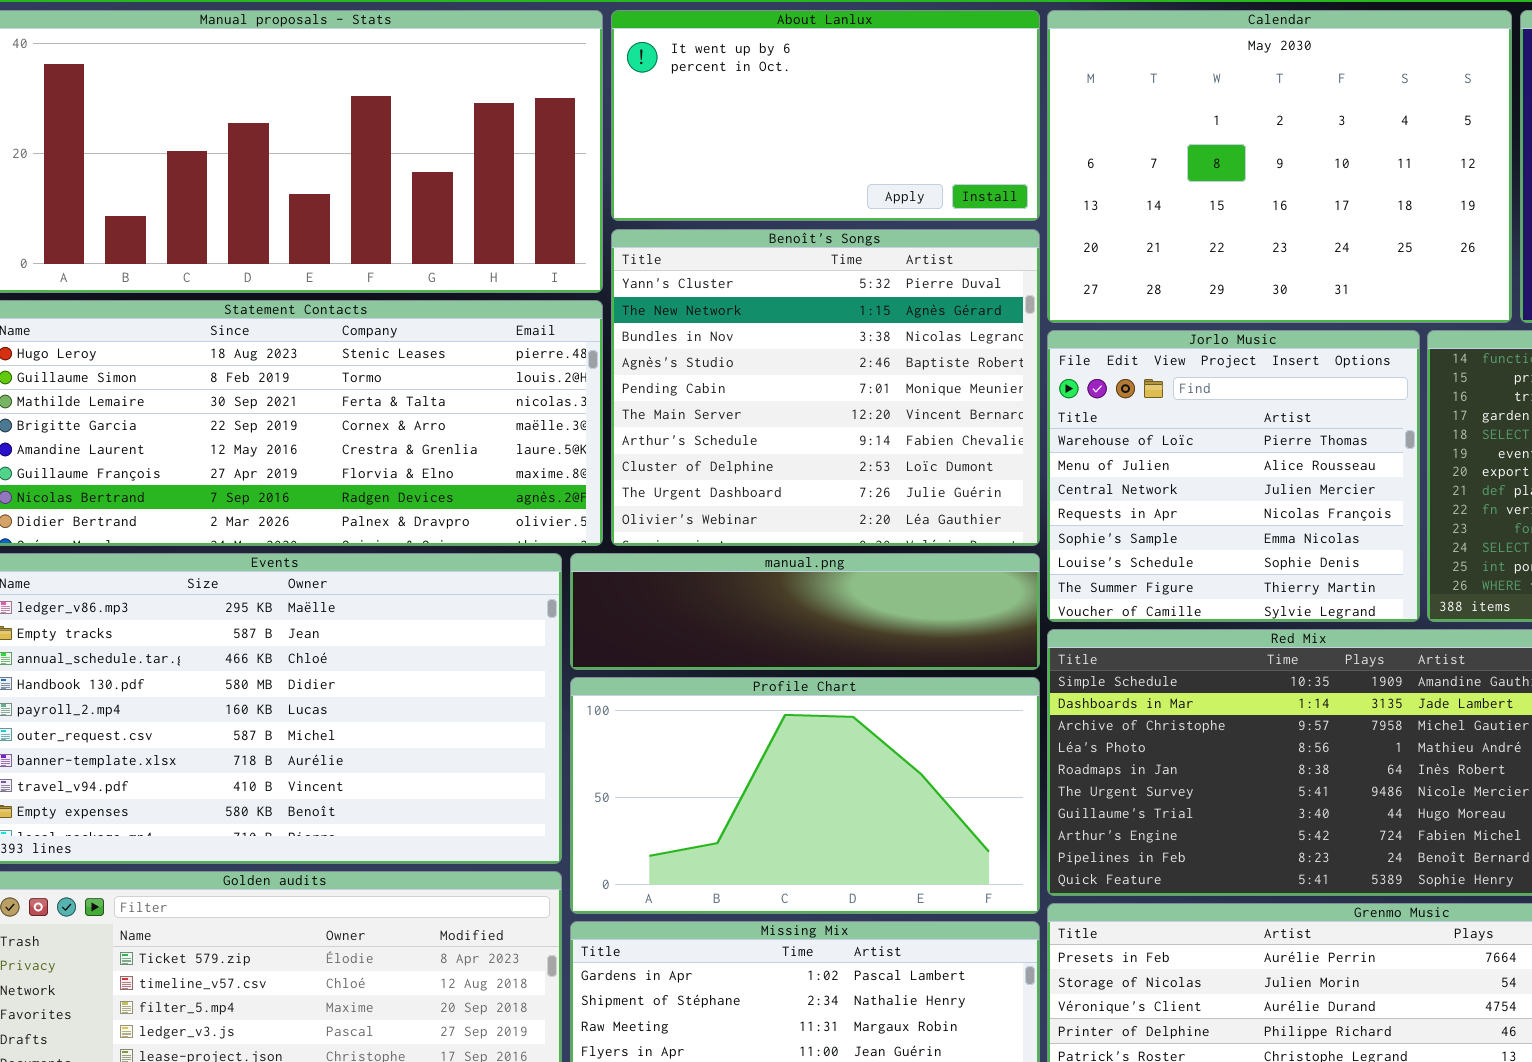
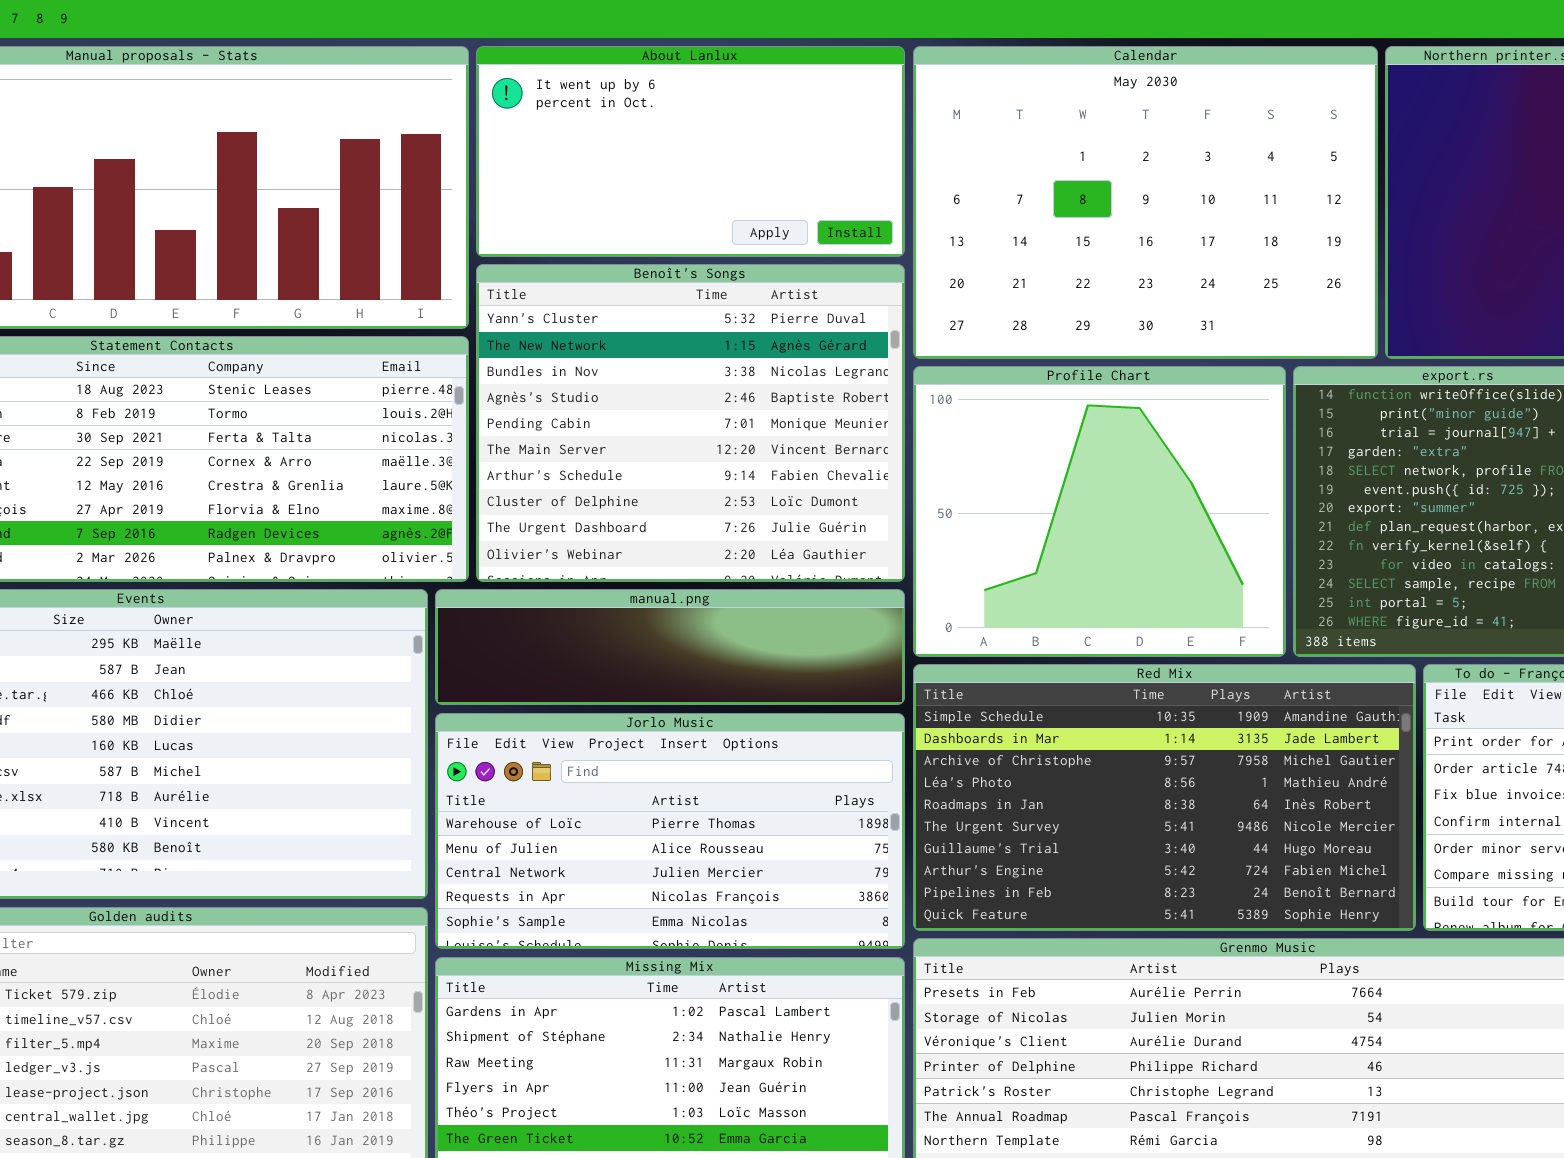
Jorlo Music: [1047,330,1420,622] -> [435,713,905,949], moved, resized
Profile Chart: [570,677,1040,914] -> [913,366,1286,657], moved, resized

